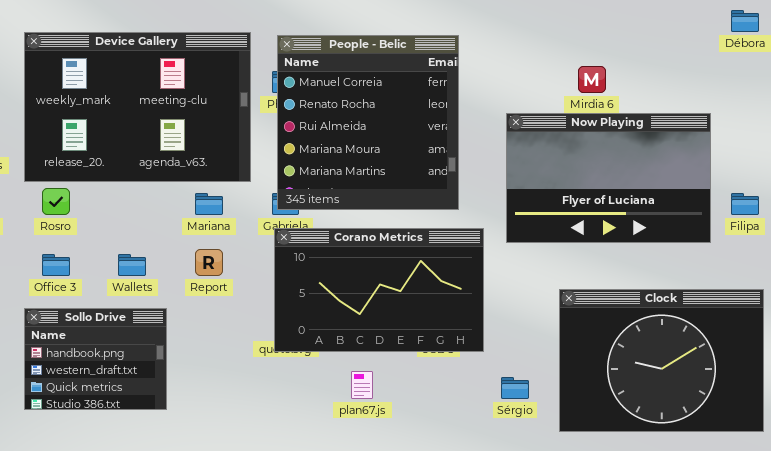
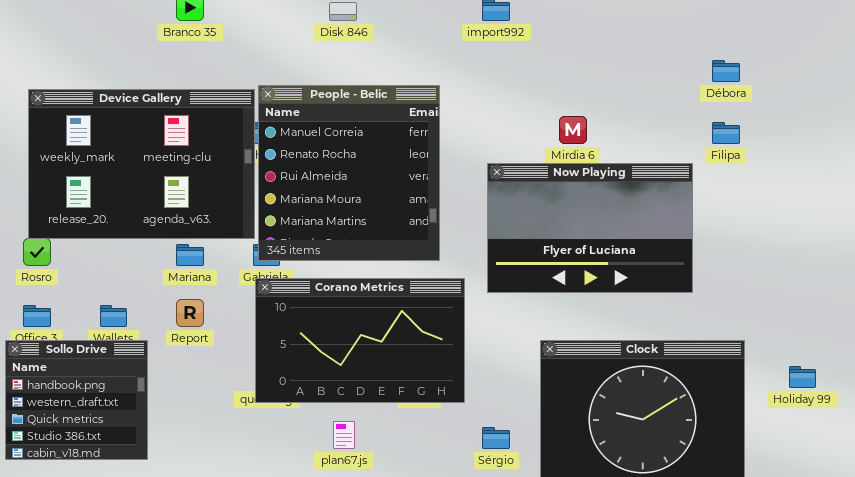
Device Gallery: [24,32,251,182] -> [28,89,255,239], moved
Filipa: [731,193,759,215] -> [712,122,740,144], moved
Sollo Drive: [24,308,167,410] -> [5,340,148,460], resized

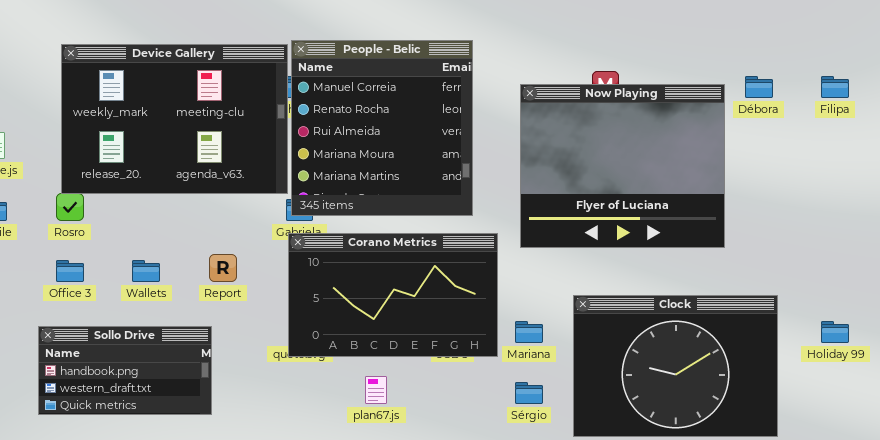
Débora: [712,60,740,82] -> [745,76,773,98], moved
Filipa: [712,122,740,144] -> [821,76,849,98], moved
Now Playing: [487,163,693,293] -> [520,84,725,248], resized
Mariana: [176,244,204,266] -> [515,321,543,343], moved
Sollo Drive: [5,340,148,460] -> [38,326,212,415], resized

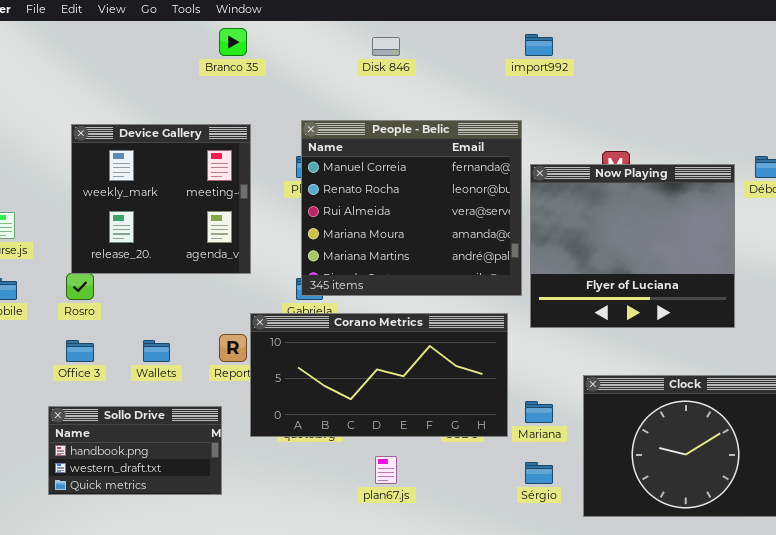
People - Belic: [291,40,473,216] -> [301,120,522,296], resized
Device Gallery: [61,44,288,194] -> [71,124,251,274], resized
Corano Metrics: [288,233,498,357] -> [250,313,508,437], resized

